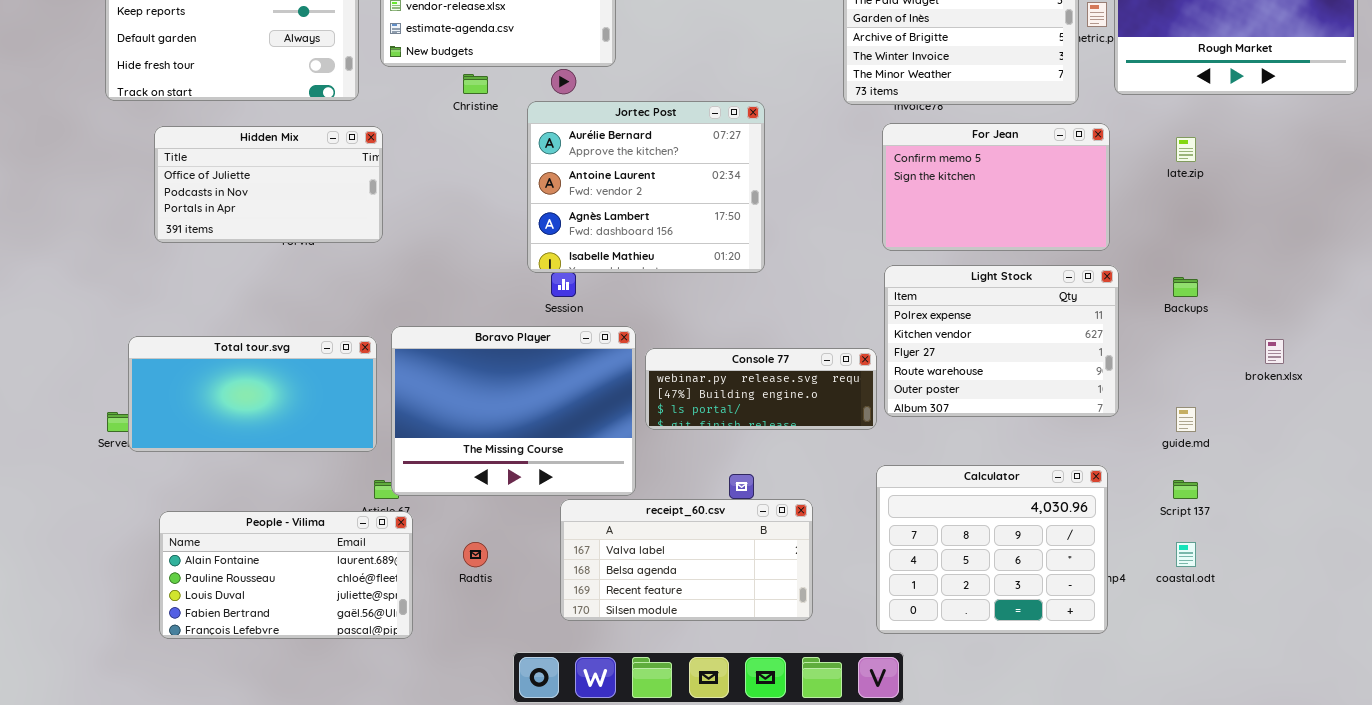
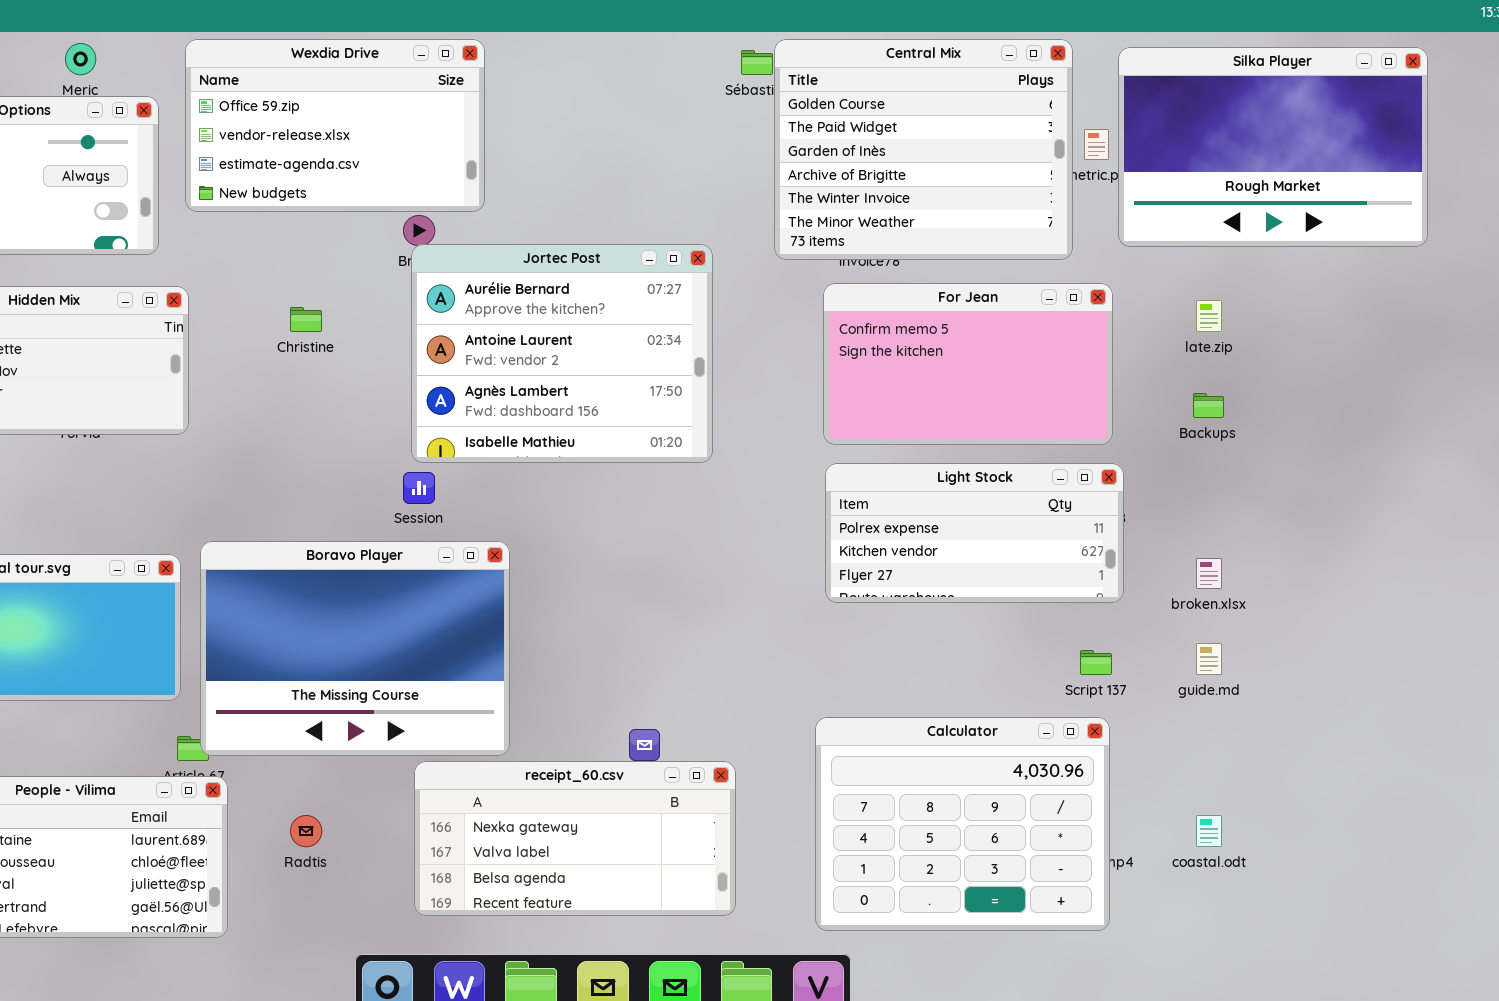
Christine: [463,74,488,94] -> [290,307,322,332], moved
Jortec Post: [527,101,765,273] -> [411,244,713,463], moved
Light Stock: [884,265,1119,417] -> [825,463,1124,603], resized
Backups: [1173,277,1198,297] -> [1193,393,1224,418], moved
broken.xlsx: [1265,339,1284,364] -> [1196,558,1222,589], moved
Console 77: [645,348,877,430] -> none, closed
Script 137: [1173,480,1198,499] -> [1080,650,1112,675], moved
receipt_60.csv: [560,499,813,621] -> [414,761,736,916], scrolled up 1 row

